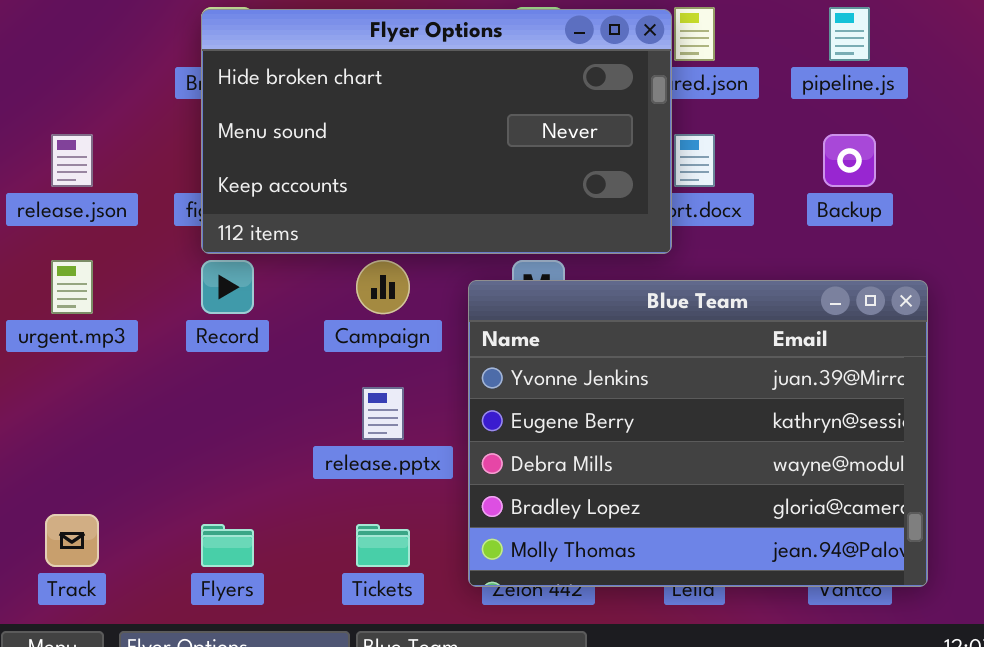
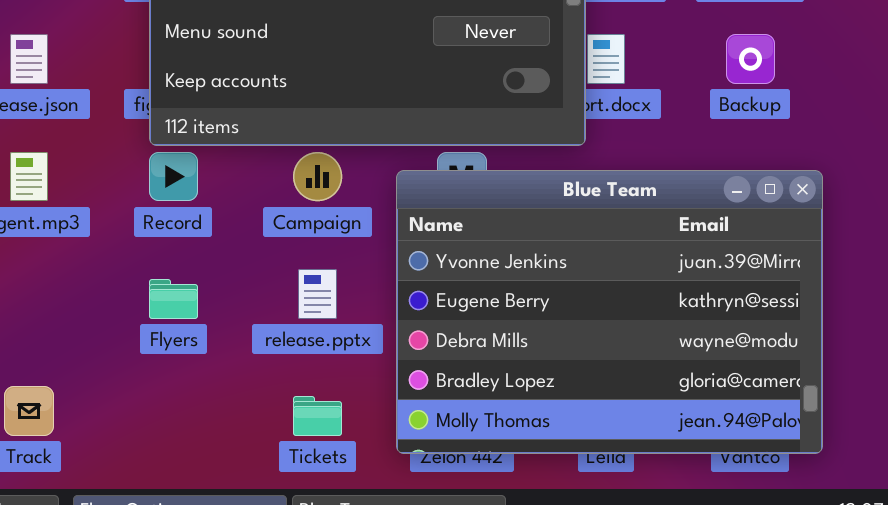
Flyers: [201,524,254,567] -> [149,279,198,319], moved

